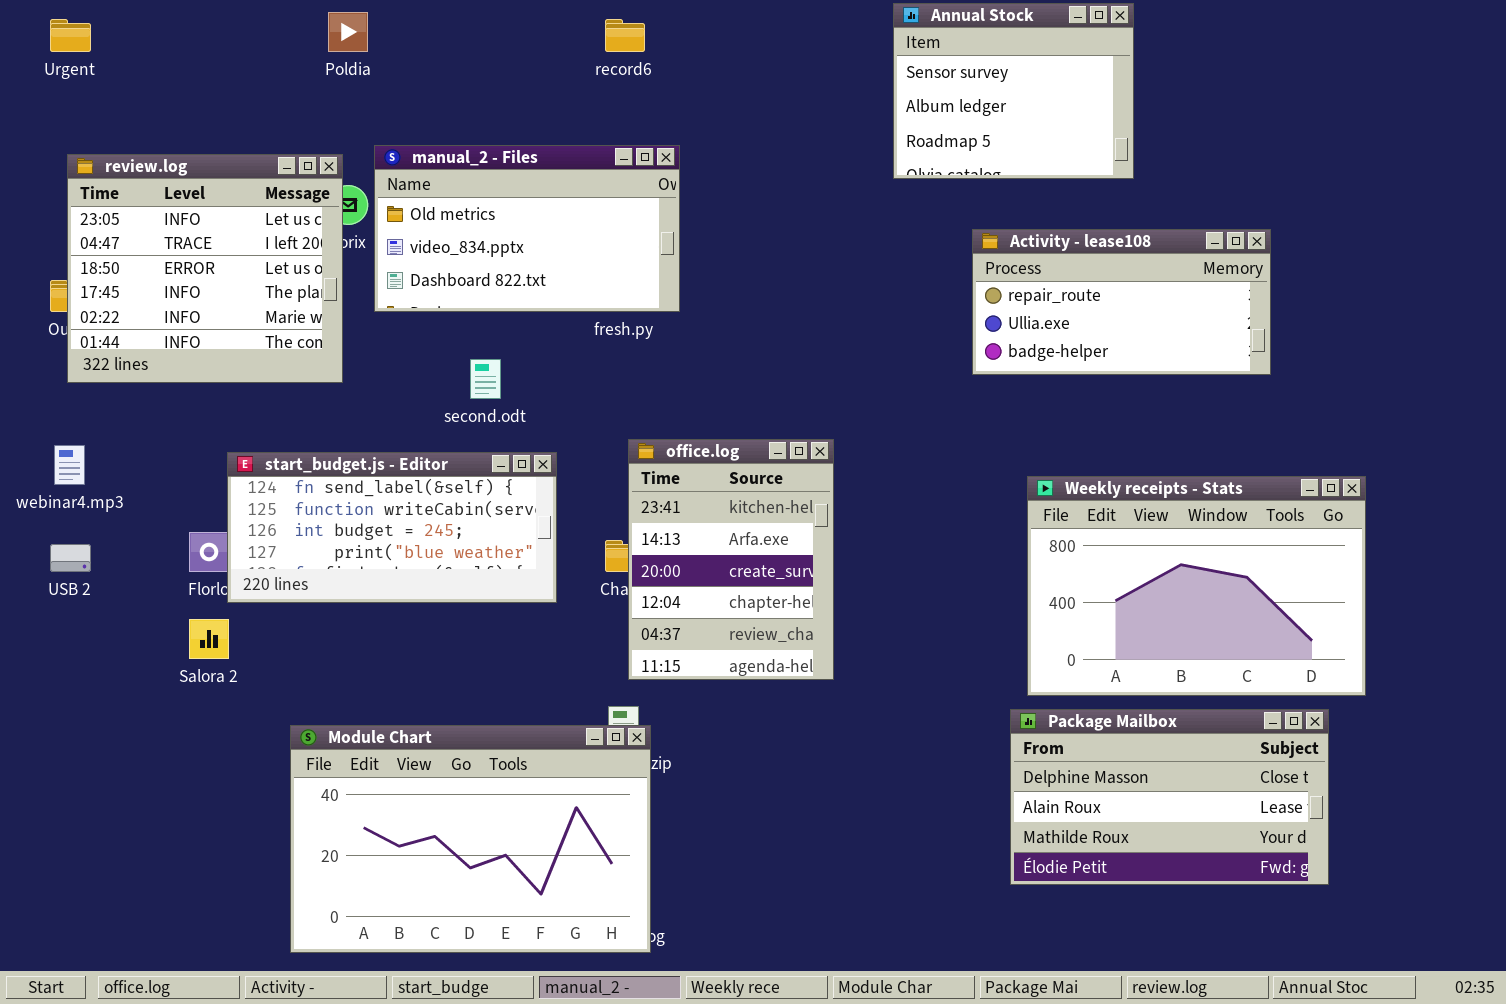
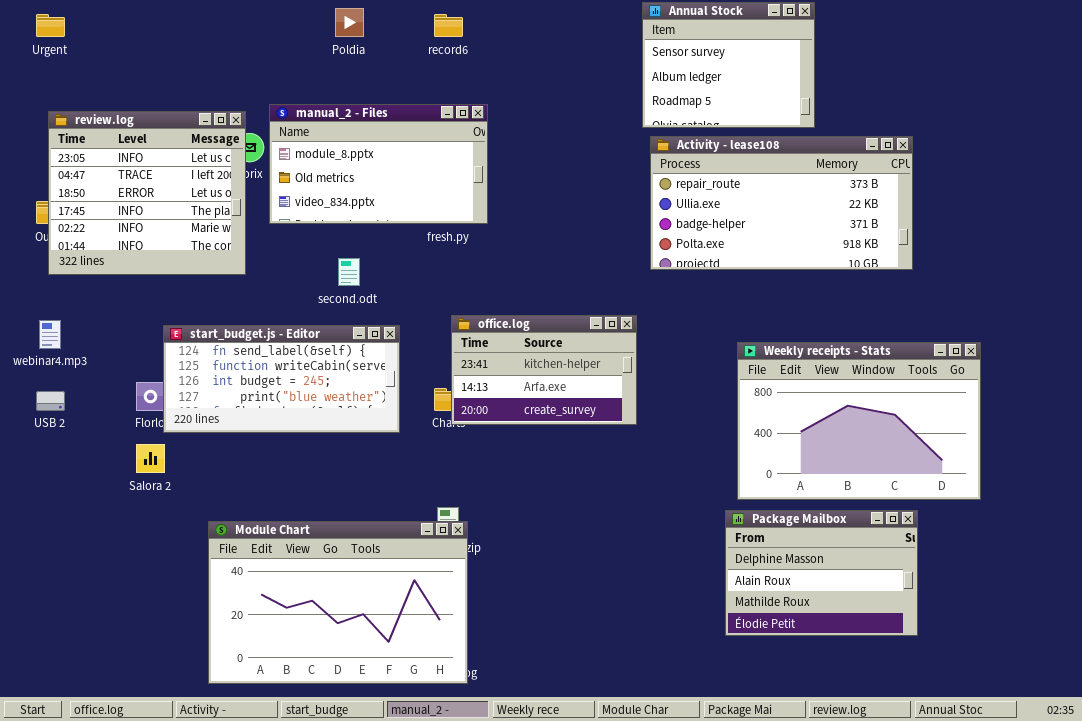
Poldia: [328,12,368,52] -> [335,8,364,37], moved
manual_2 - Files: [374,145,680,312] -> [269,104,488,224], scrolled up 1 row
Activity - lease108: [972,229,1271,375] -> [650,136,913,270], resized
office.log: [628,439,834,680] -> [451,315,637,425], resized
Package Mailbox: [1010,709,1329,885] -> [725,510,918,636], resized

